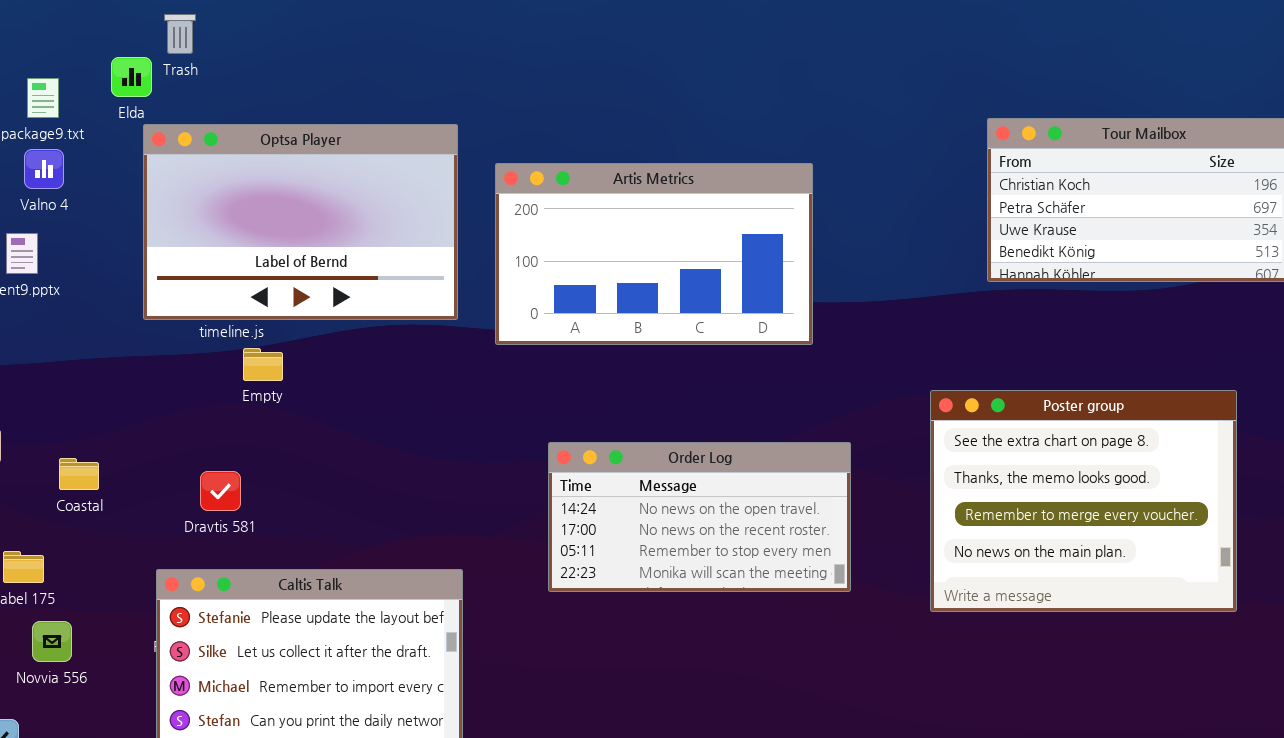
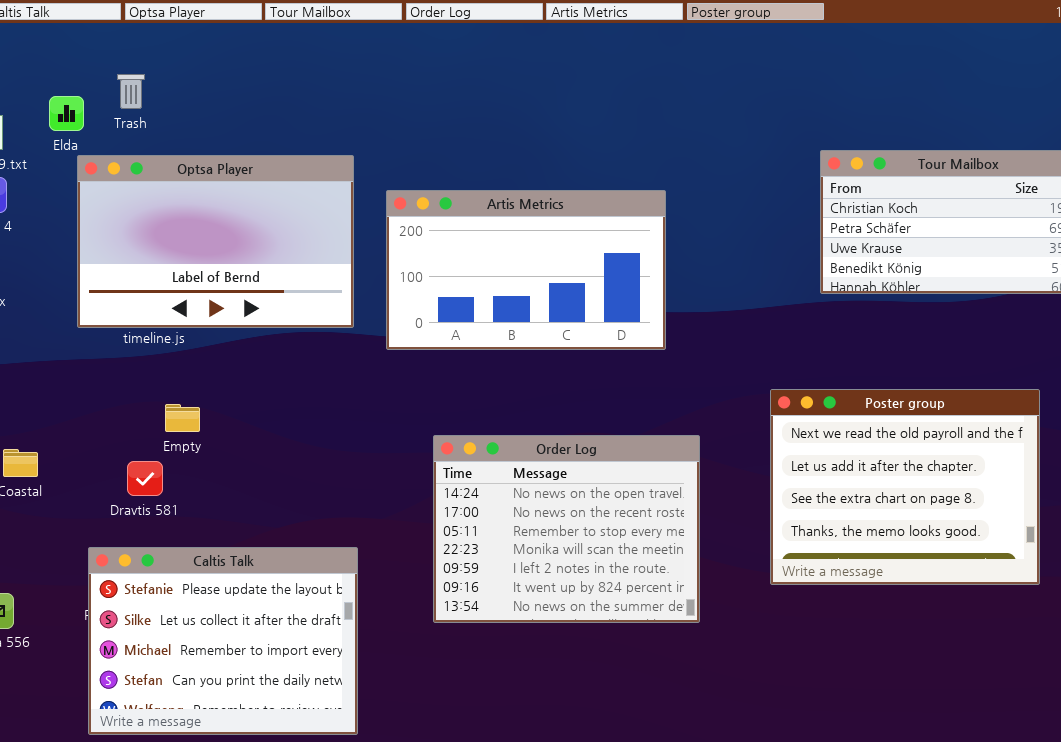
Trash: [164,14,196,54] -> [117,74,145,109], moved
Empty: [243,348,283,381] -> [165,404,200,432], moved
Poster group: [930,390,1237,612] -> [770,389,1040,585], scrolled up 2 rows
Order Log: [548,442,851,592] -> [433,435,700,623], resized

